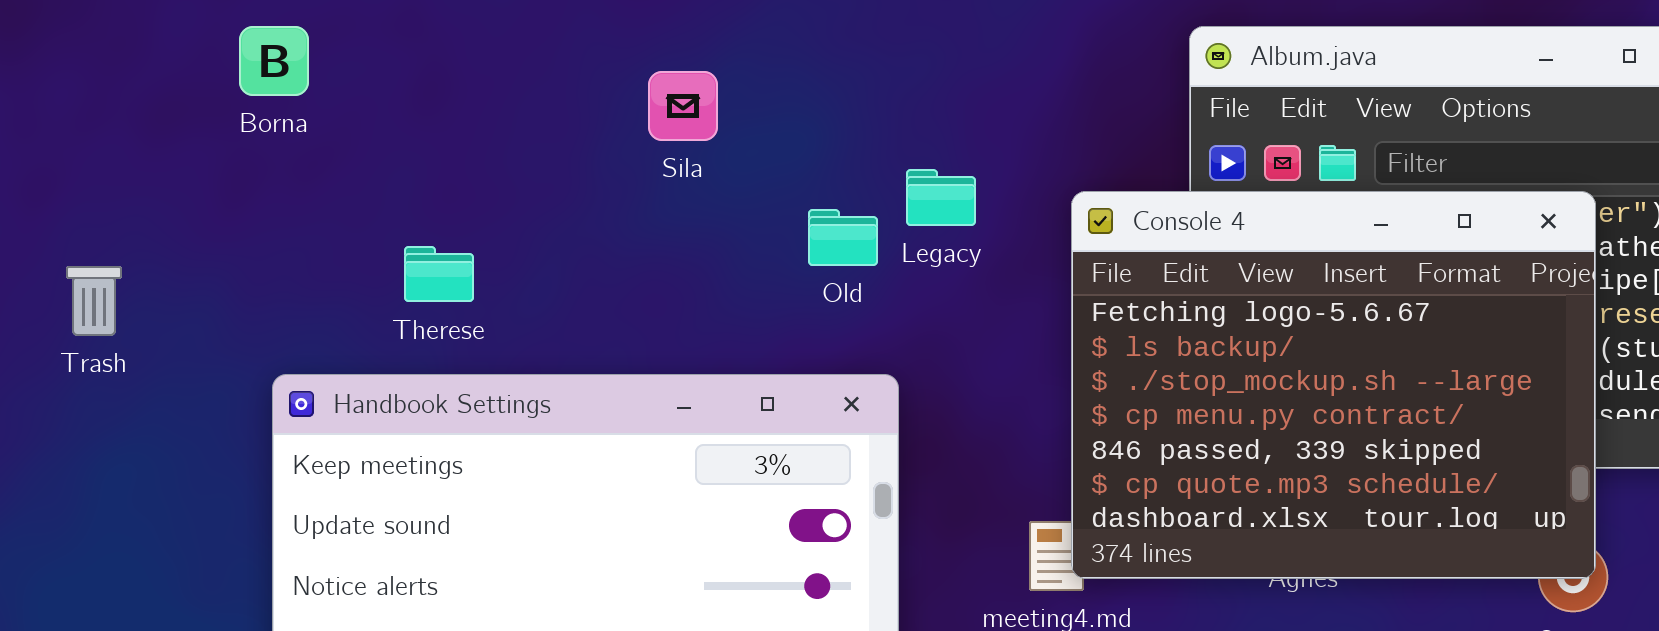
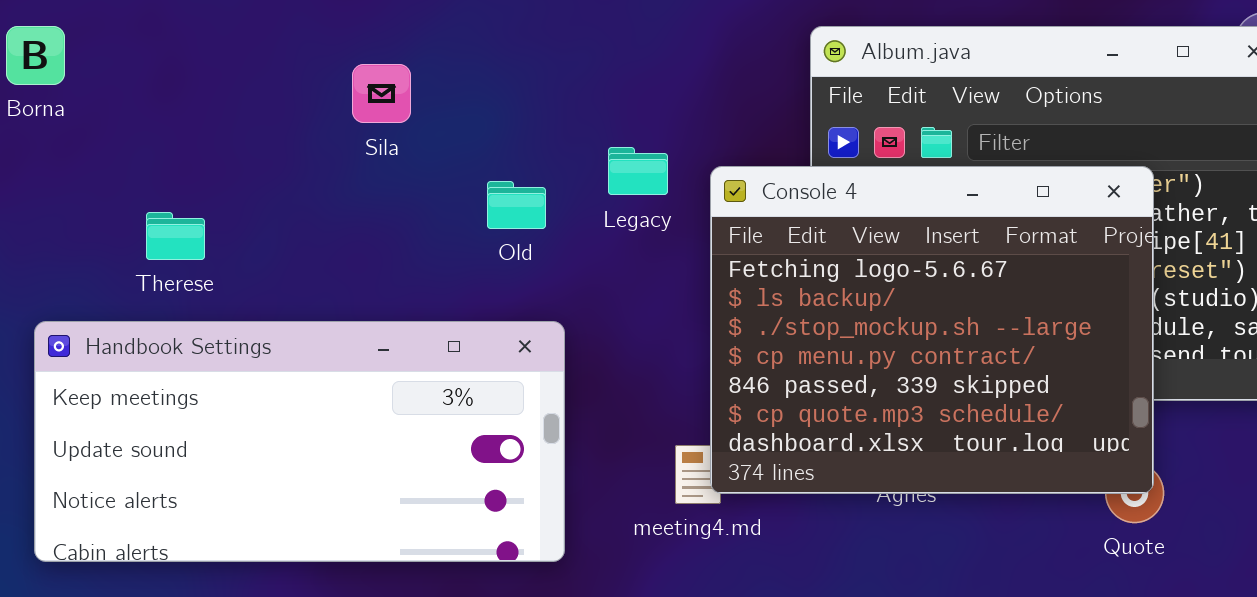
Legacy: [906,169,976,226] -> [608,147,668,195], moved

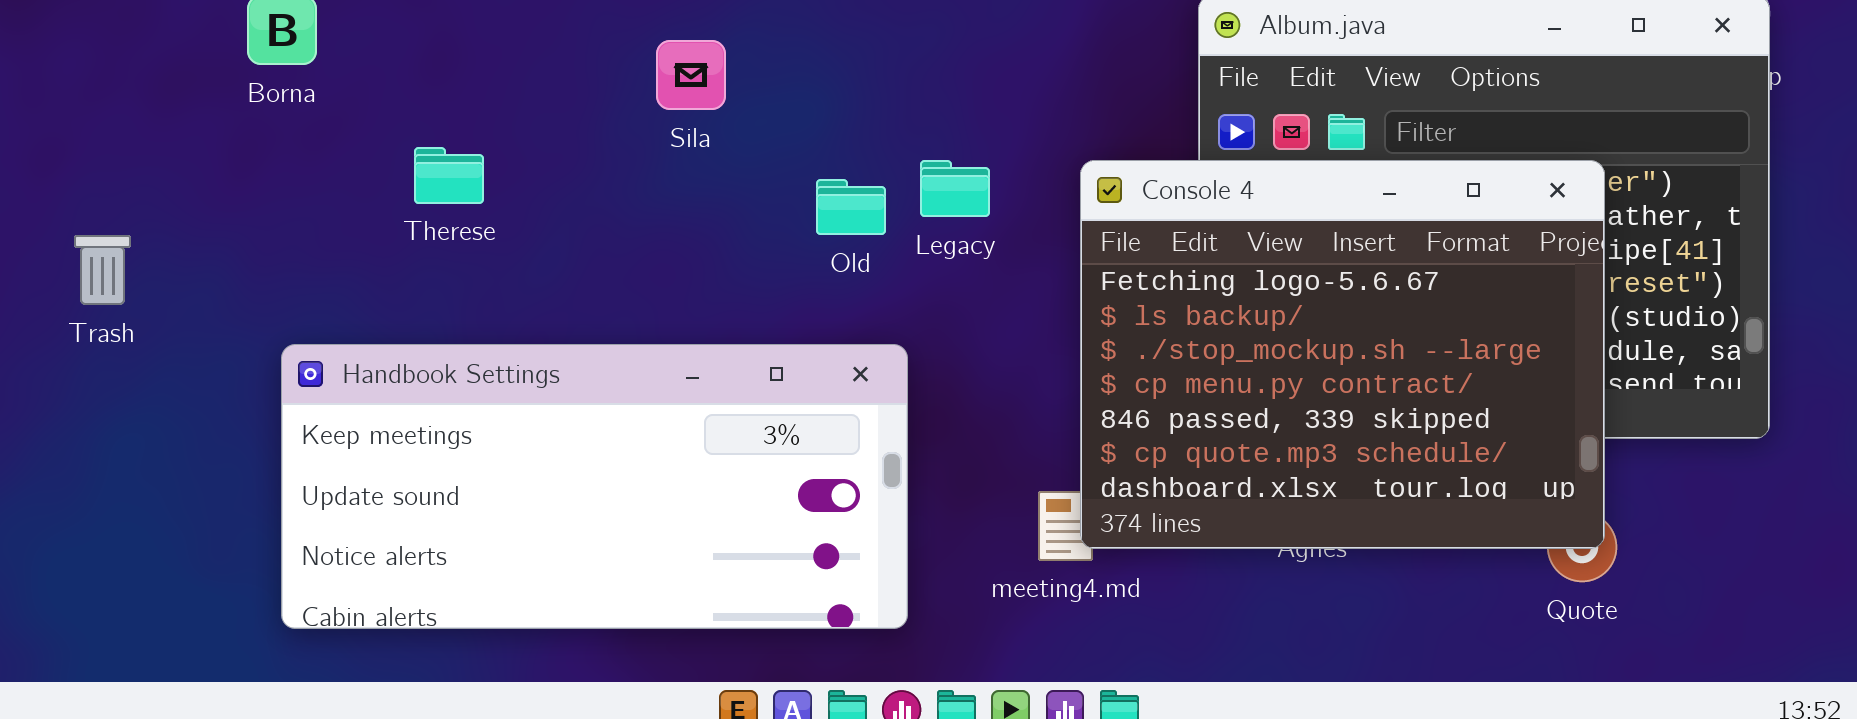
Legacy: [608,147,668,195] -> [920,160,990,217], moved
Therese: [146,212,205,260] -> [414,147,484,204], moved

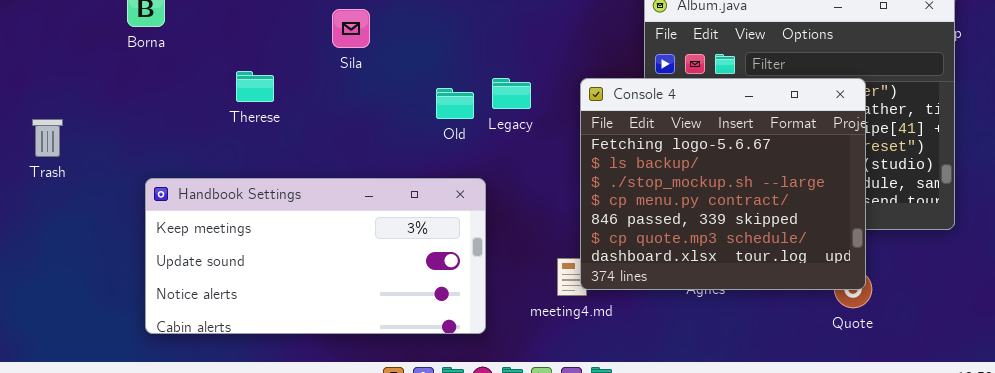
Sila: [656,40,726,110] -> [332,9,370,48], moved
Therese: [414,147,484,204] -> [236,71,274,102], moved

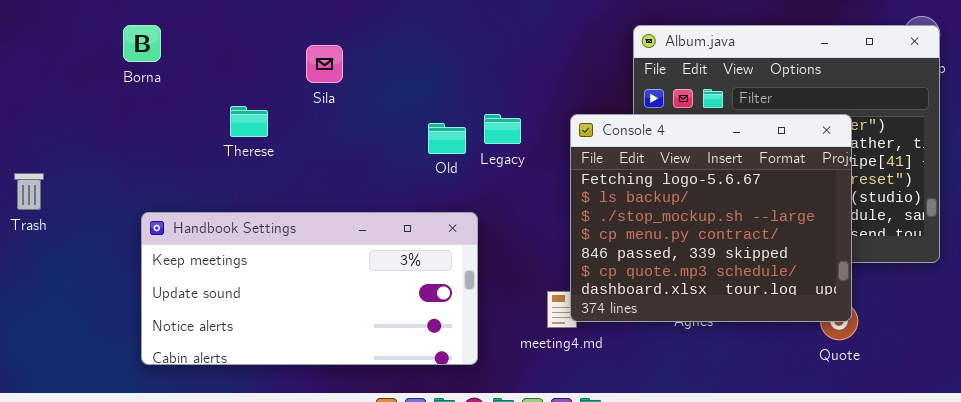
Sila: [332,9,370,48] -> [306,45,343,83], moved
Trash: [32,119,63,157] -> [14,173,44,210], moved

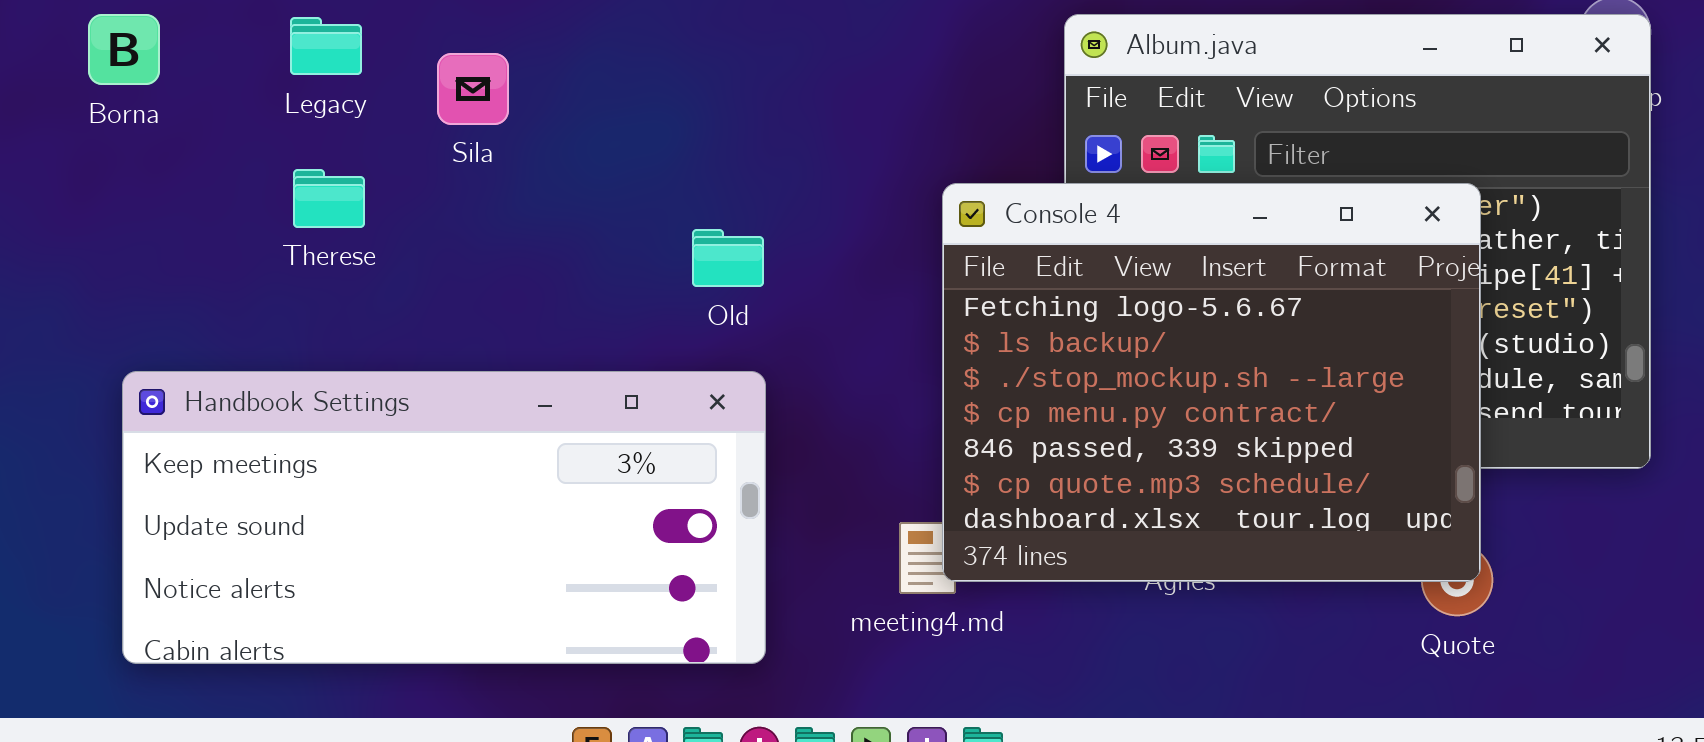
Legacy: [484,114,521,144] -> [290,17,362,75], moved
Old: [428,123,466,154] -> [692,229,764,287], moved

